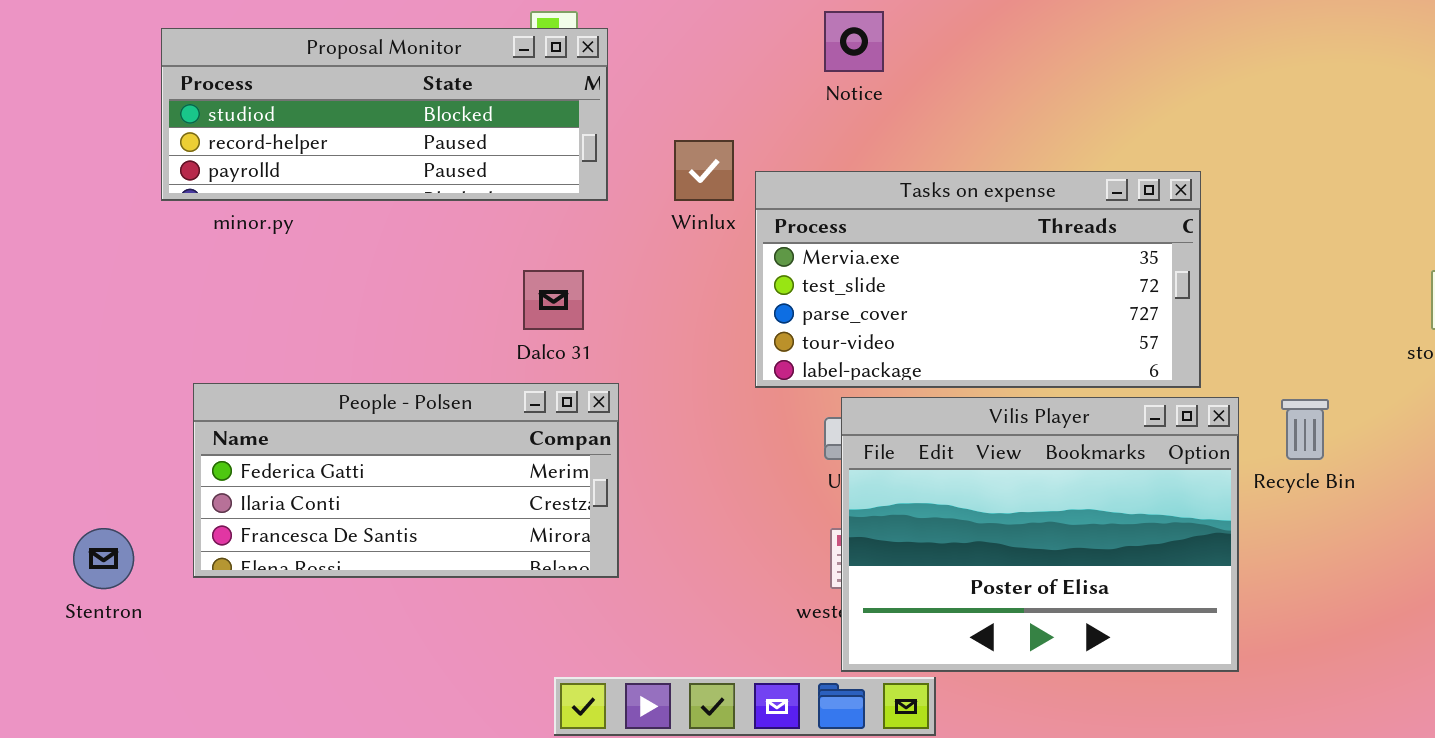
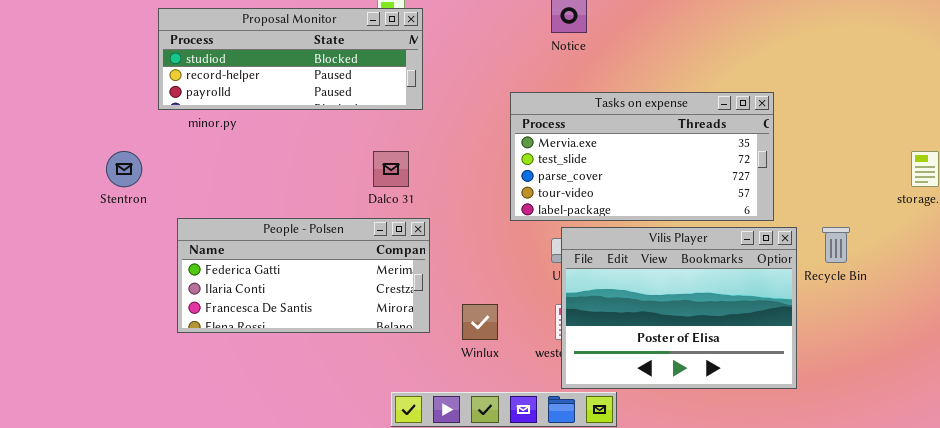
Winlux: [674,140,734,201] -> [462,304,498,340], moved
Stentron: [73,528,134,589] -> [106,151,142,187], moved

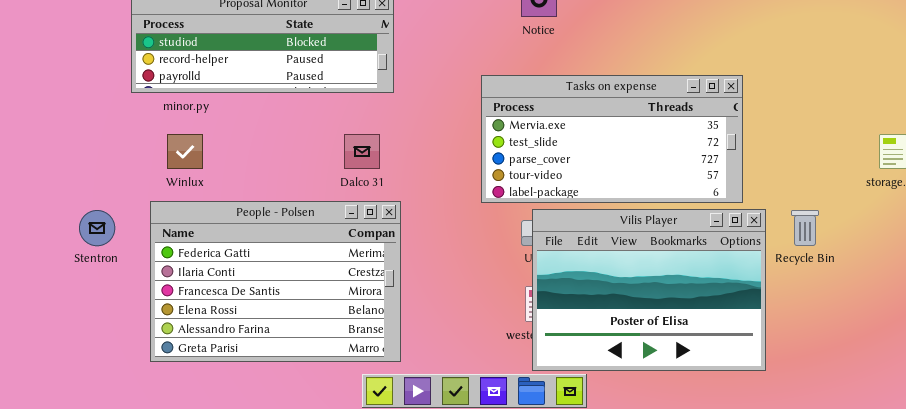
Stentron: [106,151,142,187] -> [79,210,115,246], moved
People - Polsen: [177,218,430,333] -> [150,201,401,362], resized
Winlux: [462,304,498,340] -> [167,134,203,169], moved

